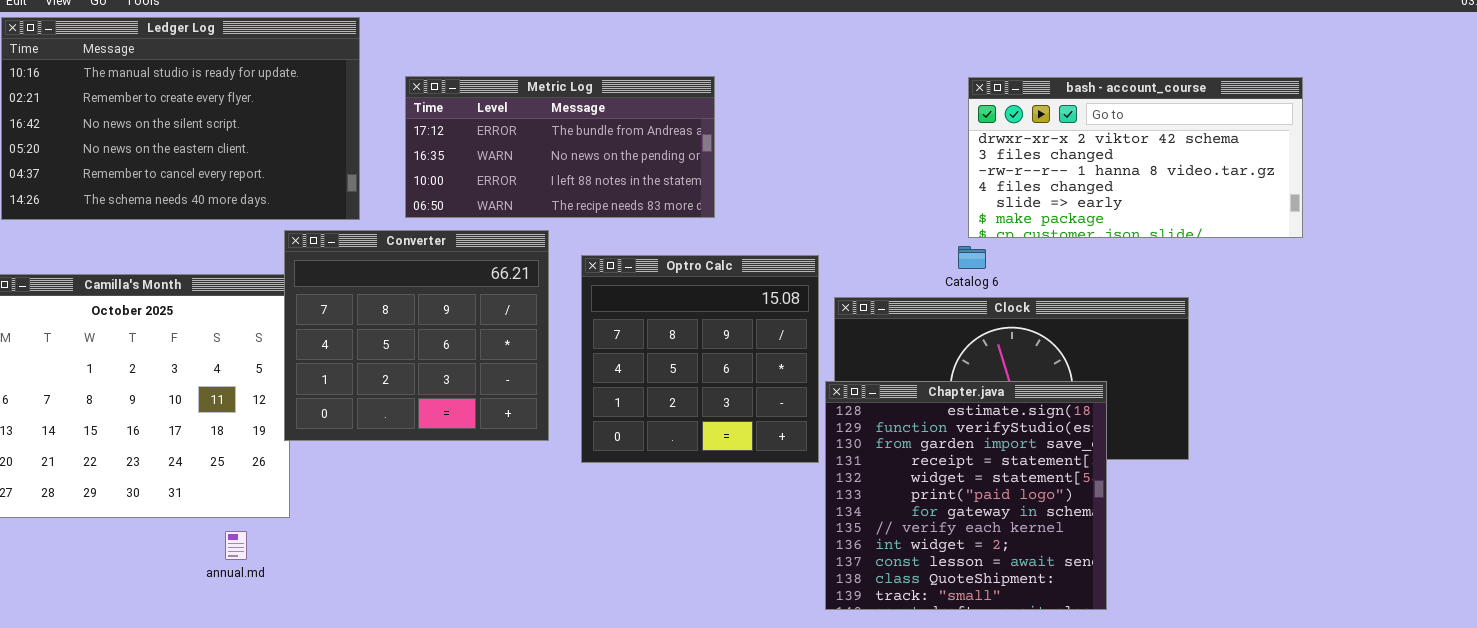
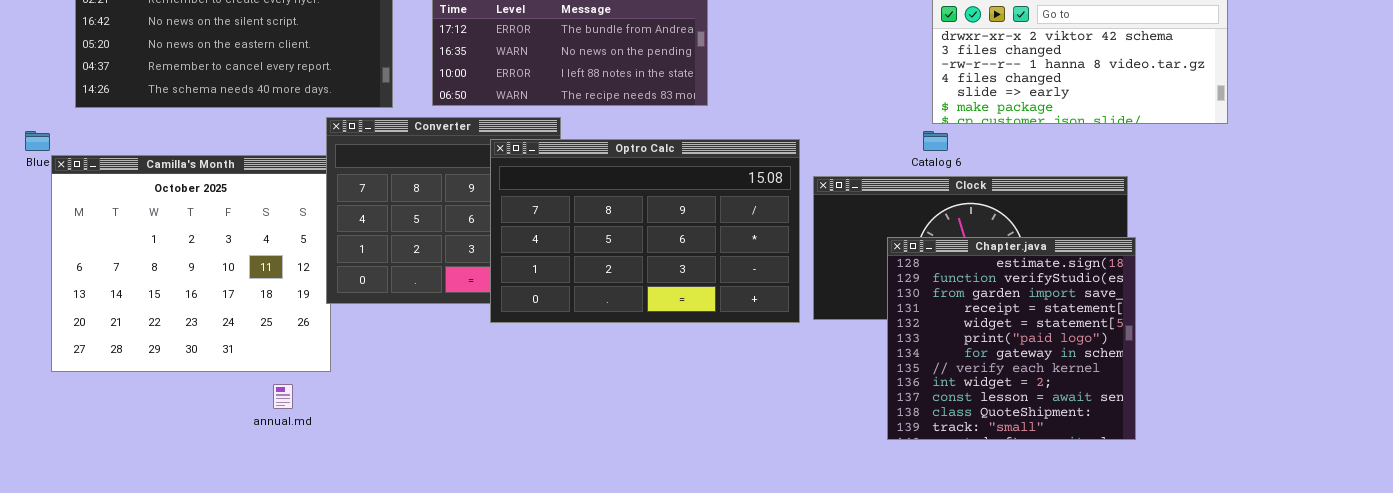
Optro Calc: [581,255,819,463] -> [490,139,800,323], resized
Chapter.java: [825,381,1107,610] -> [887,237,1136,440], moved

